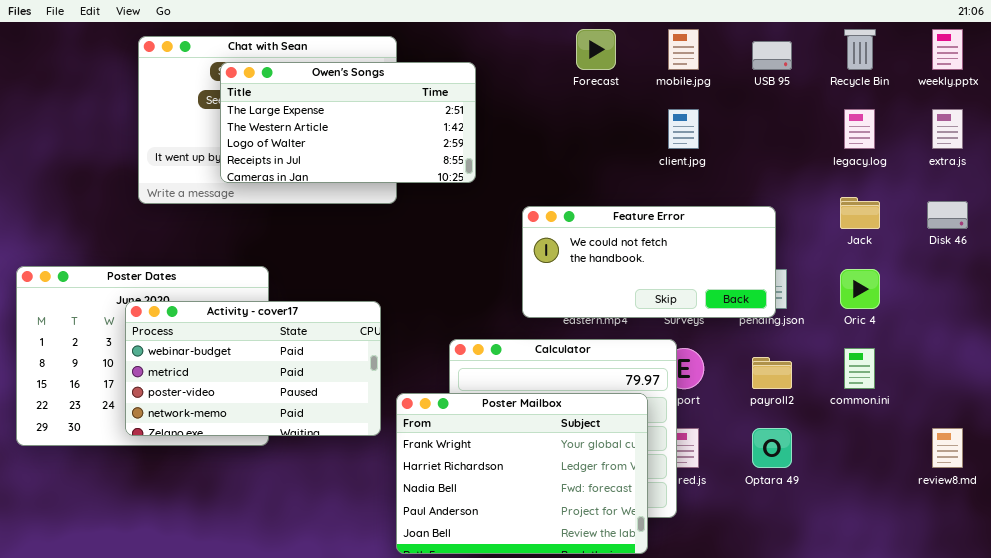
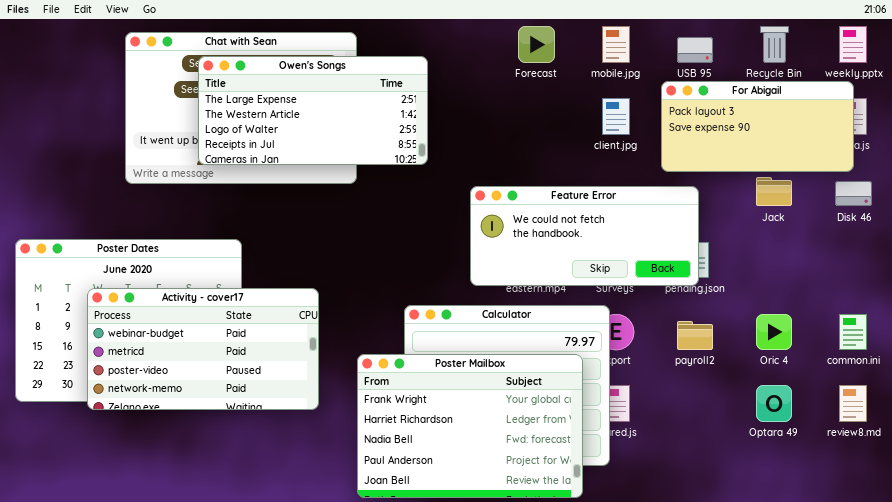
For Abigail: none -> [661,81,854,172], opened
Oric 4: [840,269,880,309] -> [756,314,792,350], moved
Activity - cover17: [125,301,381,436] -> [87,288,319,410], moved
common.ini: [844,348,875,389] -> [839,314,867,350], moved
Optara 49: [752,428,792,468] -> [756,385,792,422], moved

